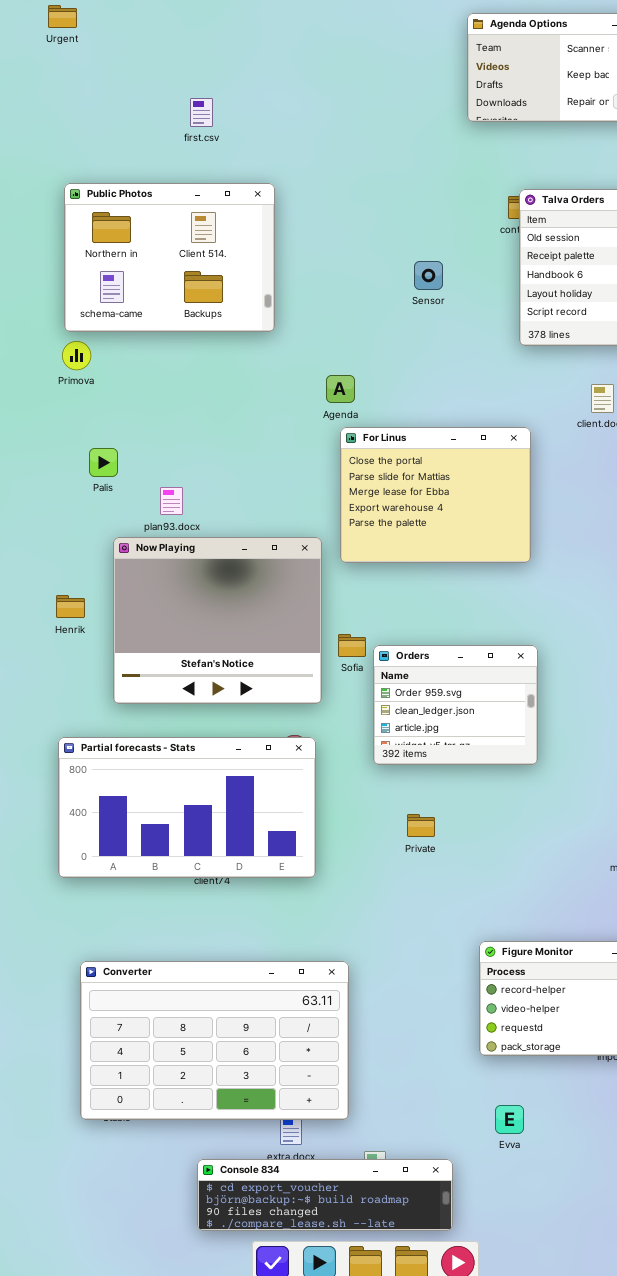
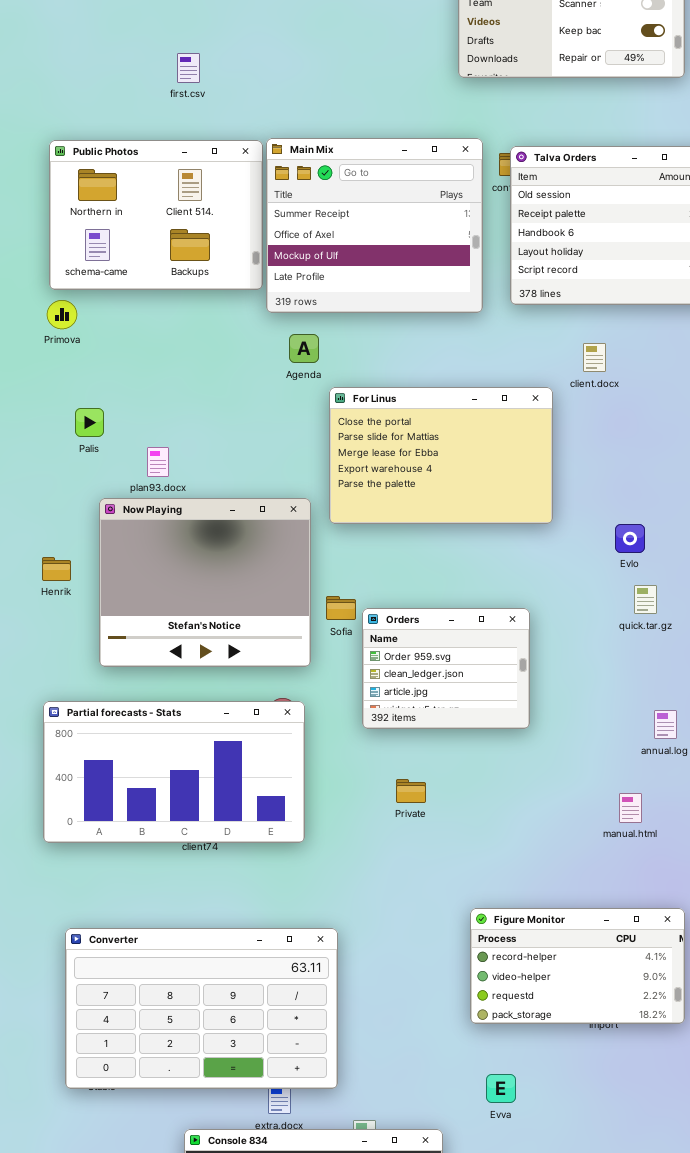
Main Mix: none -> [266,138,483,313], opened
Agenda: [326,375,355,403] -> [289,334,319,363], moved
For Linus: [340,427,531,563] -> [329,387,553,524], resized

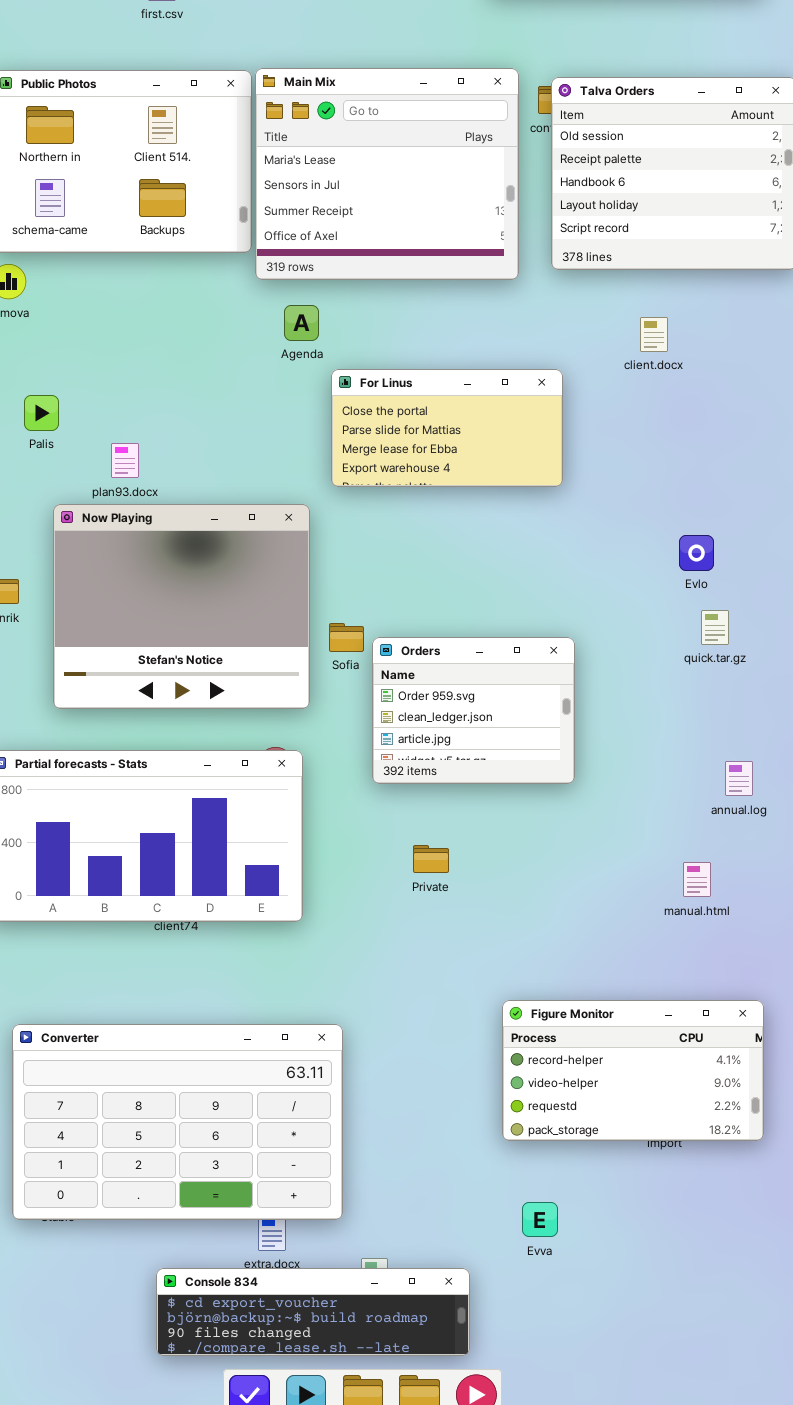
Main Mix: [266,138,483,313] -> [255,68,519,280], scrolled up 2 rows
For Linus: [329,387,553,524] -> [331,369,563,487], resized

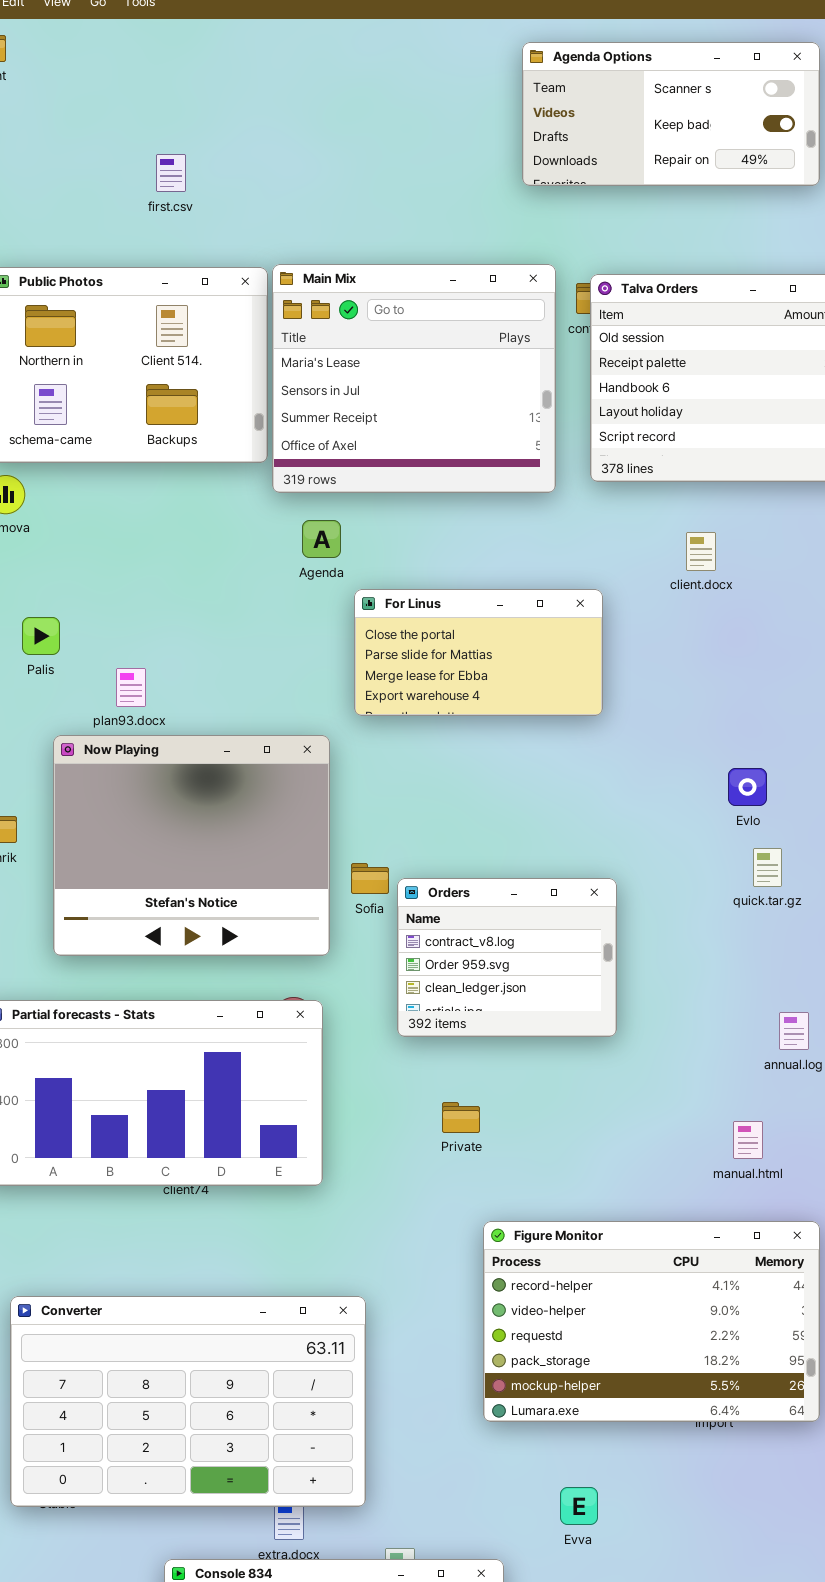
Orders: [372,637,575,784] -> [397,878,617,1037], scrolled up 1 row
Figure Monitor: [502,1000,764,1141] -> [483,1221,820,1422], resized

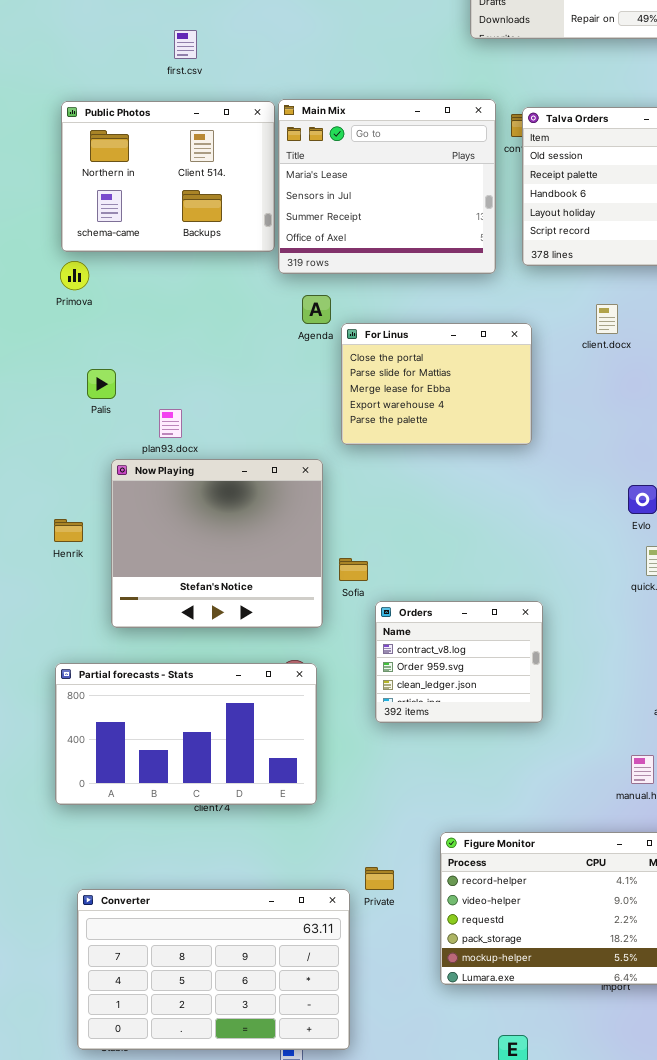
first.csv: [156,154,186,192] -> [174,30,197,59], moved
For Linus: [354,589,603,716] -> [341,323,532,445], resized
Orders: [397,878,617,1037] -> [375,601,543,723], moved
Private: [442,1102,480,1133] -> [365,867,394,890], moved

